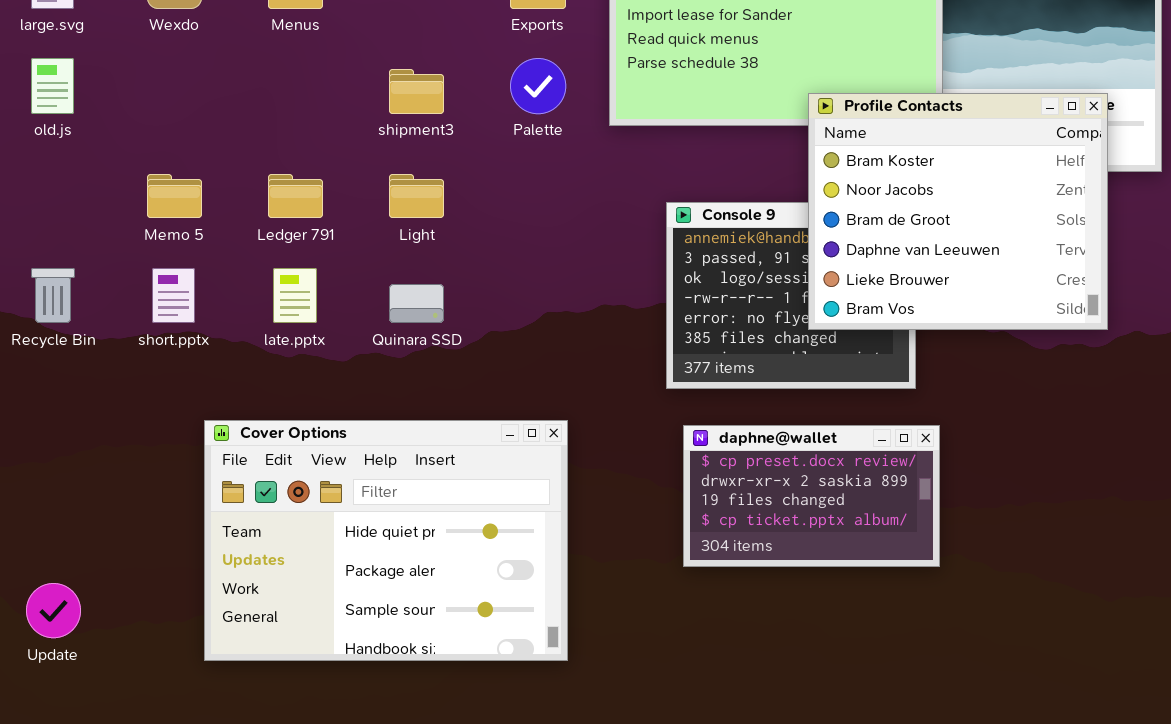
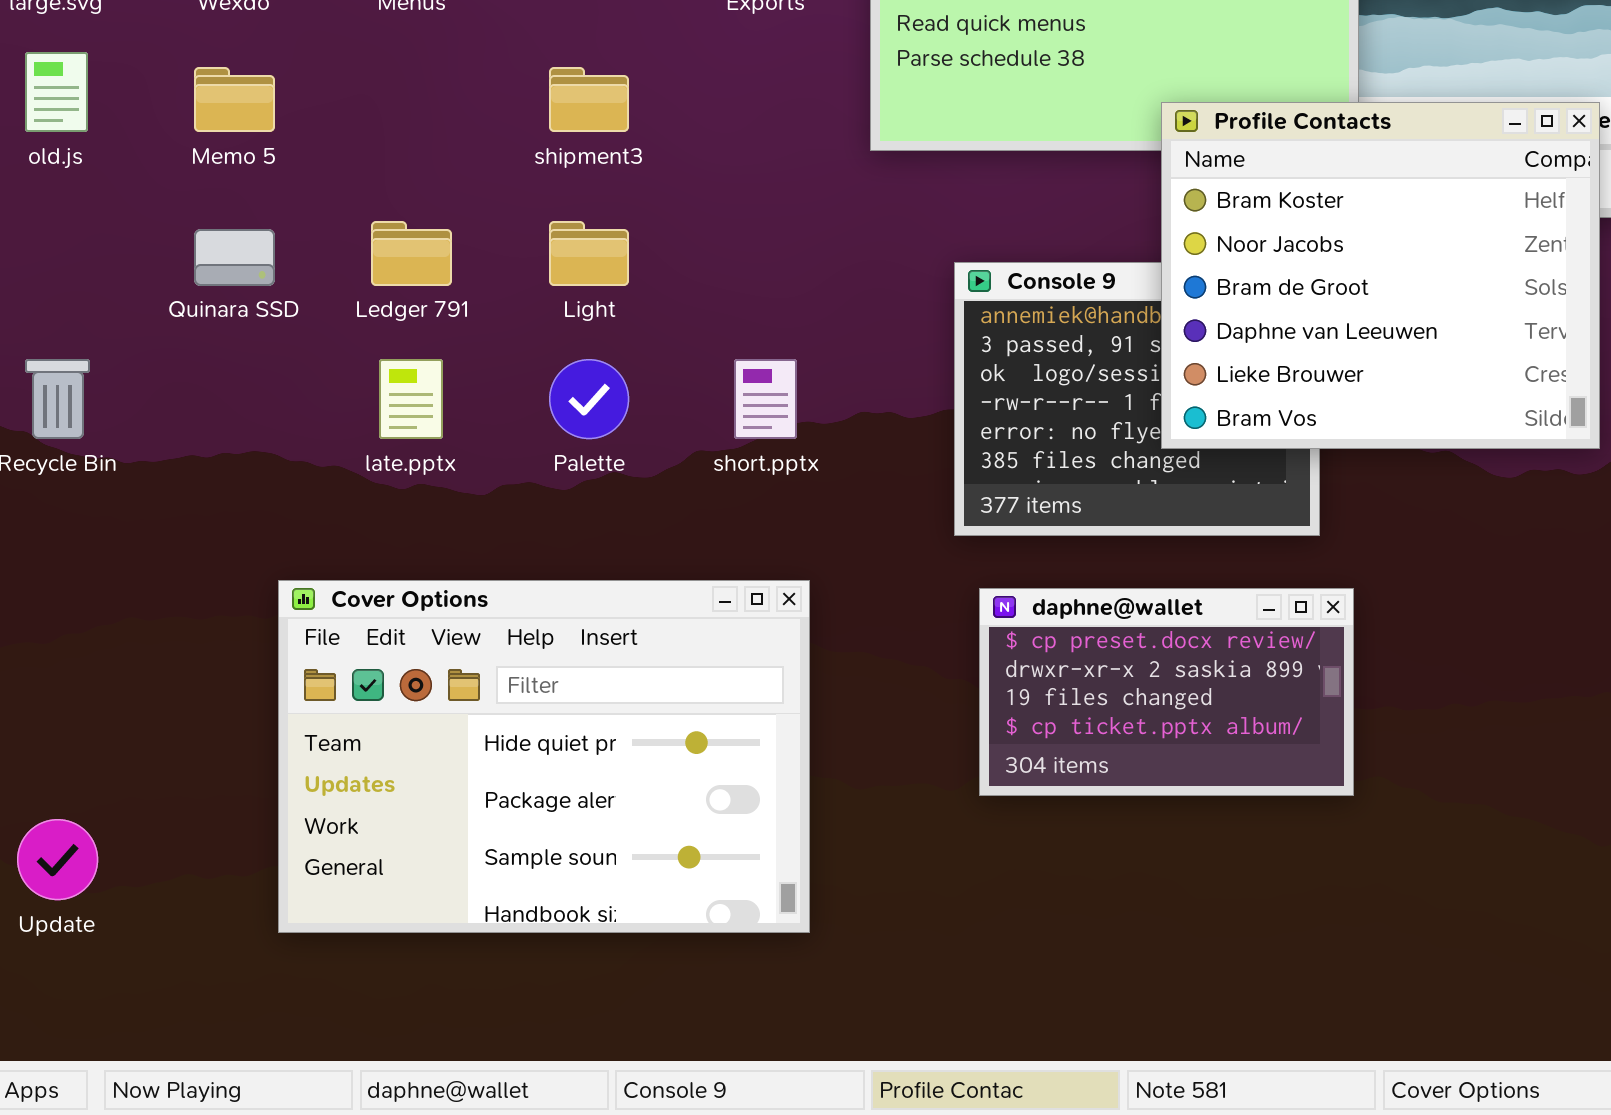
Palette: [510,58,566,114] -> [549,359,629,439], moved
Memo 5: [147,174,202,218] -> [194,67,275,132], moved
short.pptx: [152,268,195,323] -> [734,359,797,439], moved
Quinara SSD: [389,284,444,323] -> [194,229,275,286], moved

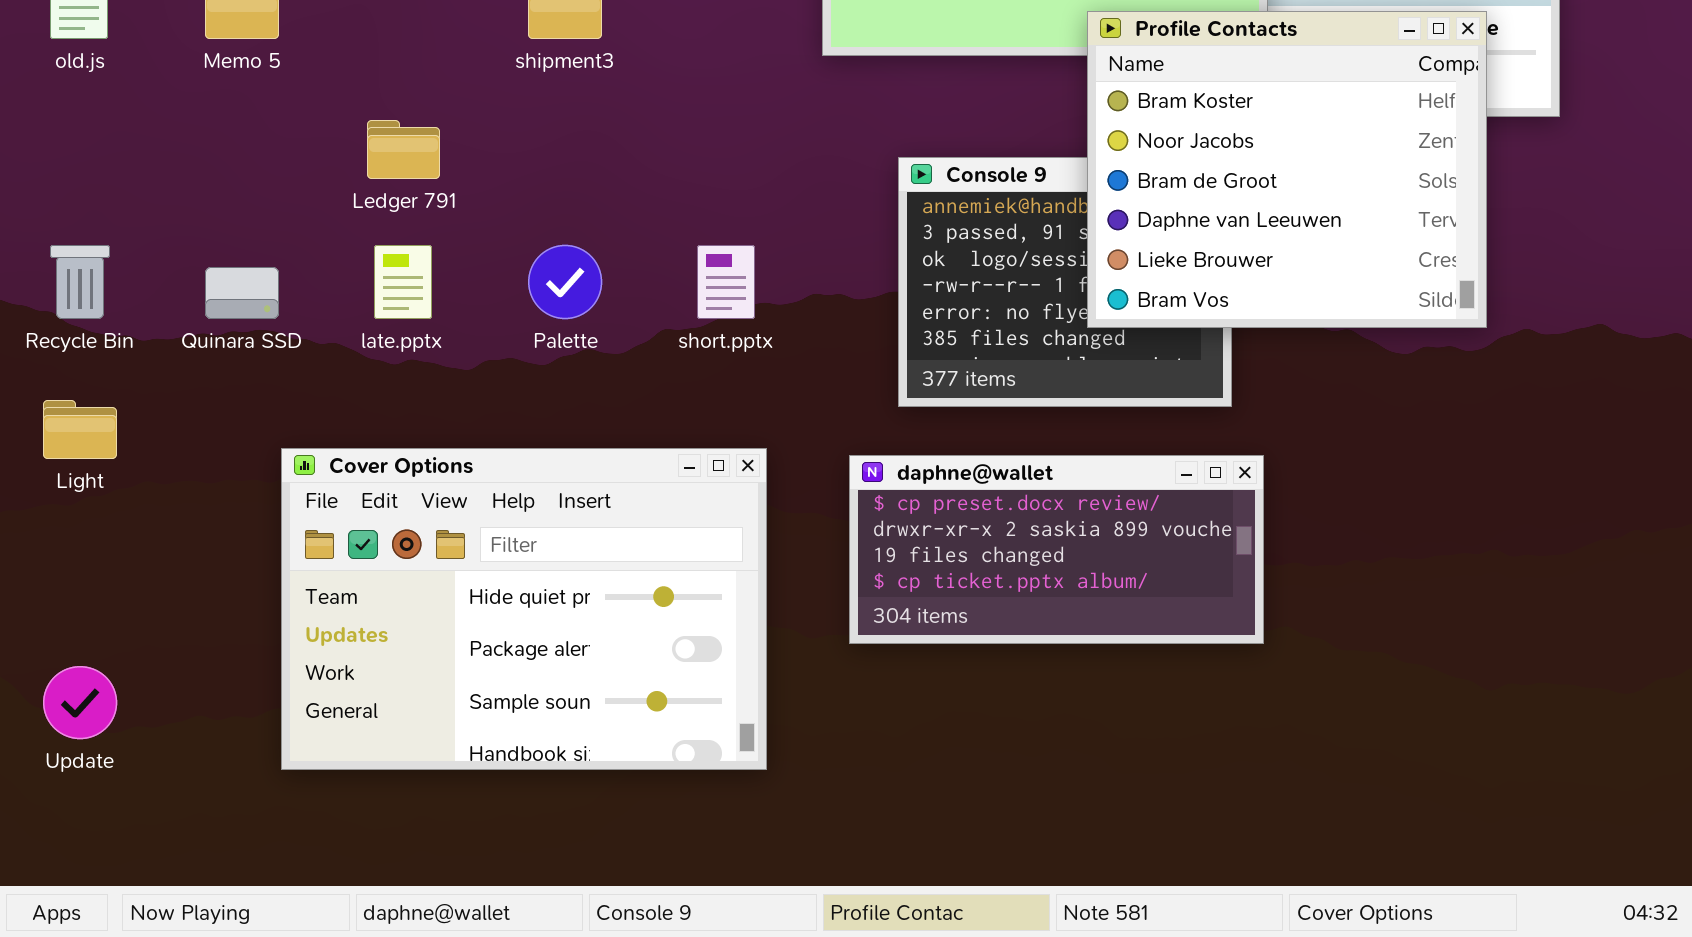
Light: [549,221,629,286] -> [43,400,117,459], moved
Quinara SSD: [194,229,275,286] -> [205,267,279,319], moved
daphne@wallet: [979,588,1354,796] -> [849,455,1264,644], resized

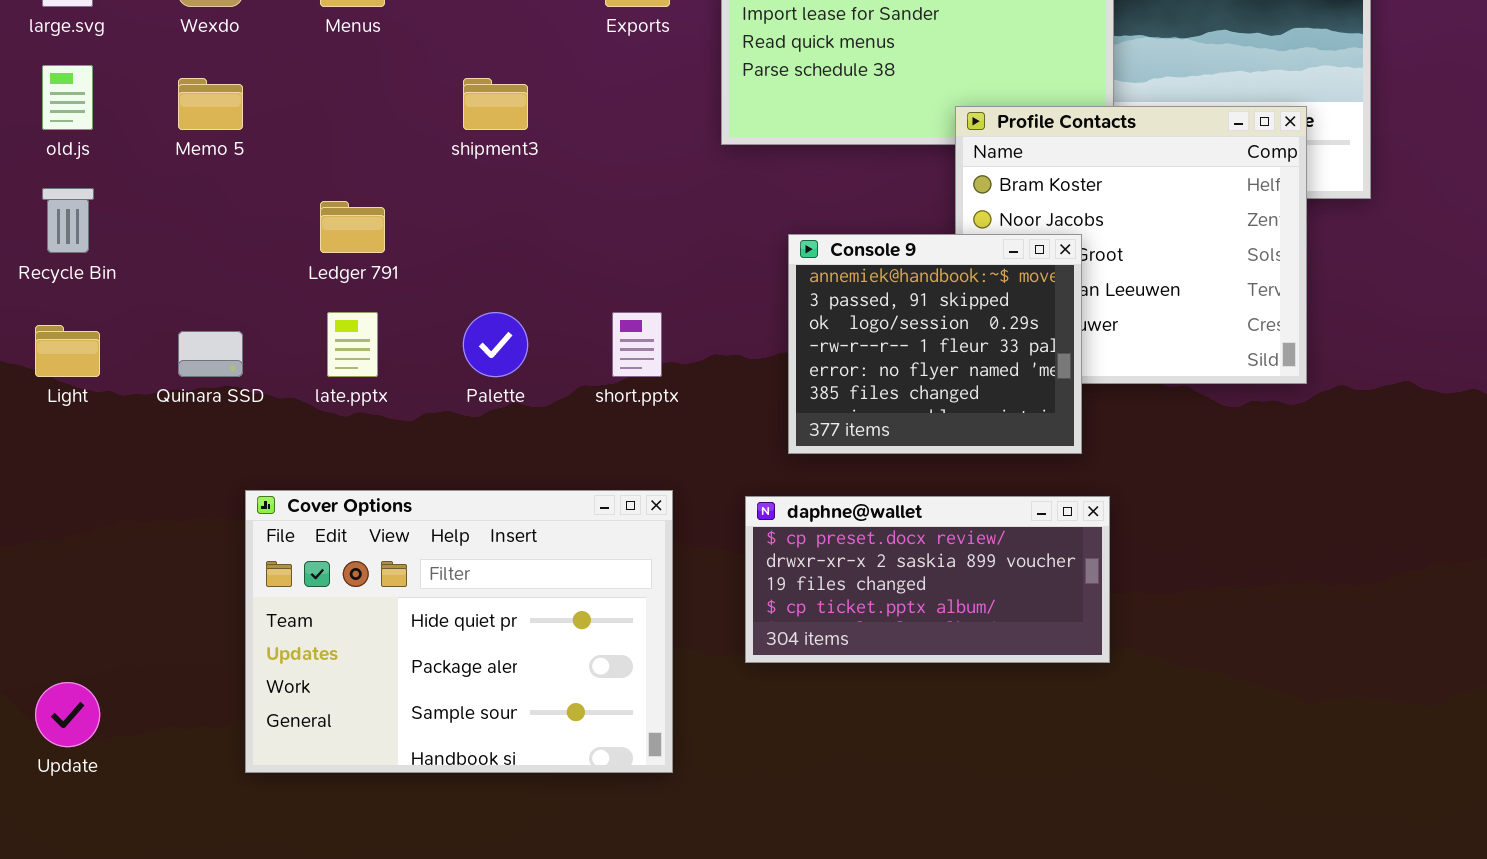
Console 9: [898,157,1232,407] -> [788,234,1082,454], raised
Recycle Bin: [50,245,110,319] -> [42,188,94,253], moved
Light: [43,400,117,459] -> [35,325,100,377], moved

